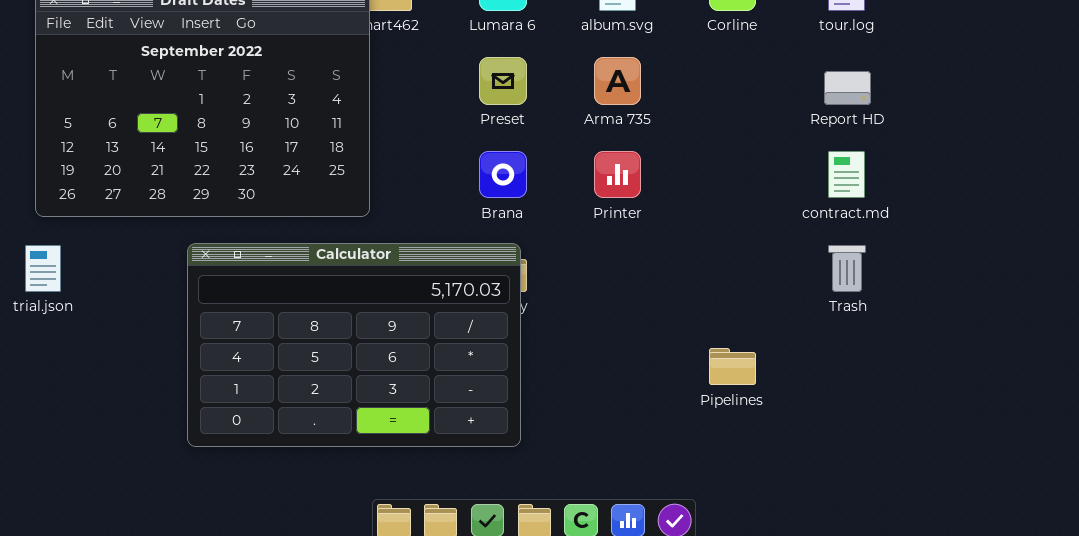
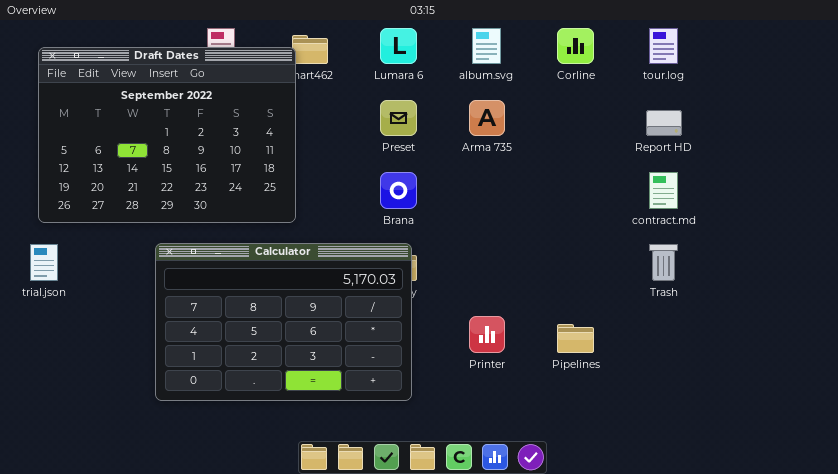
Printer: [594,151,641,198] -> [469,316,505,353], moved

